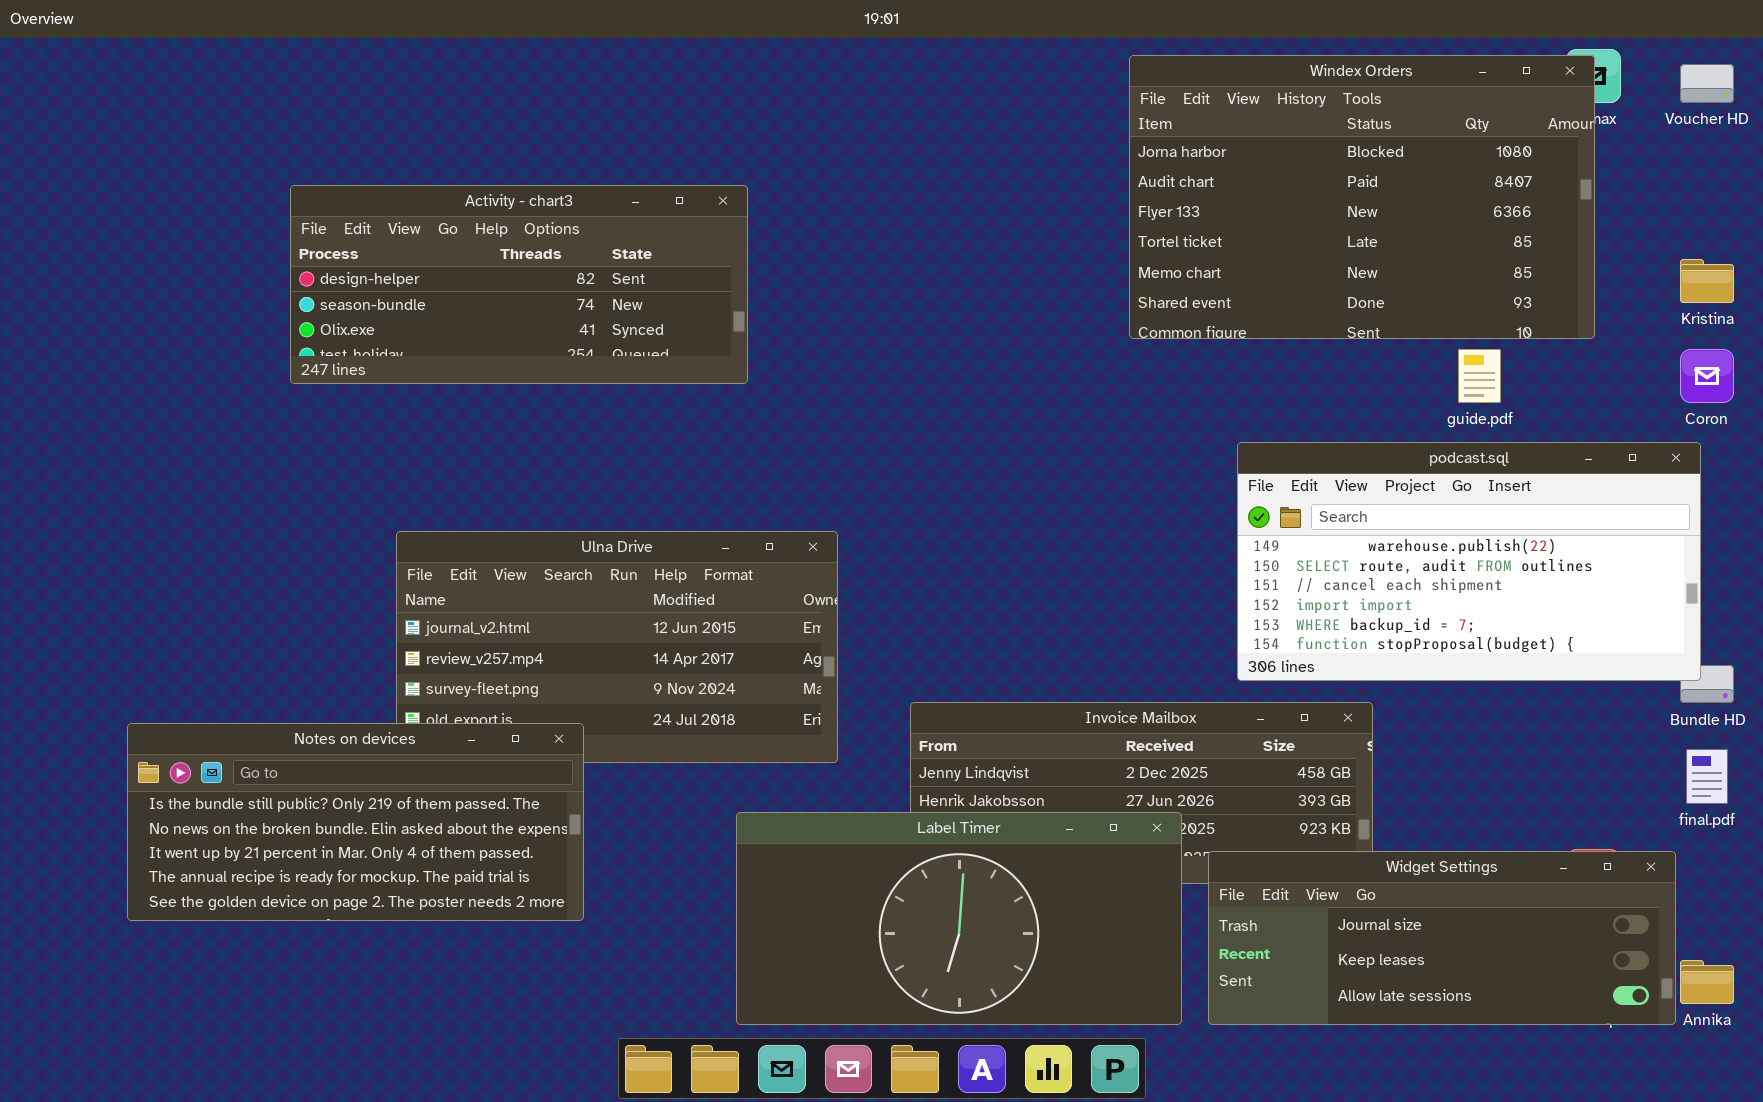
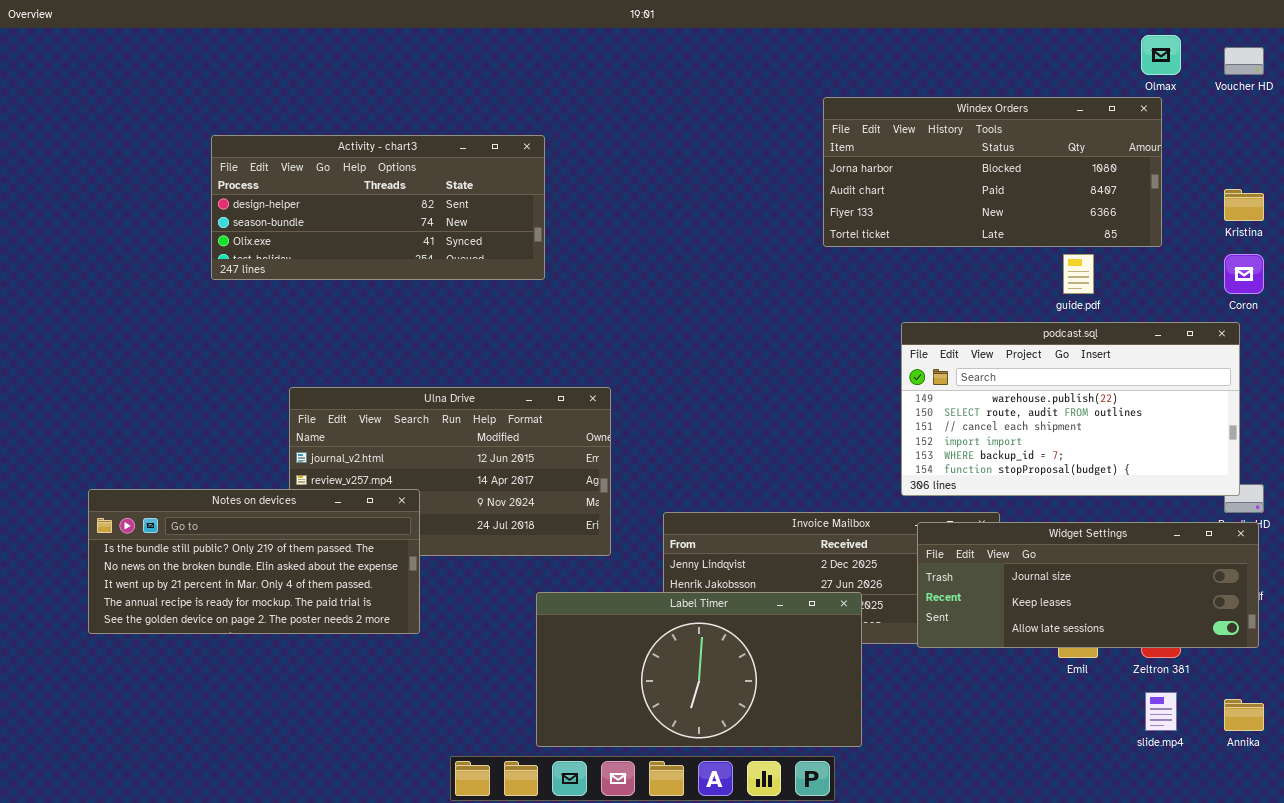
Windex Orders: [1129,55,1595,339] -> [823,97,1162,247], resized
Notes on devices: [127,723,584,921] -> [88,489,420,634], moved
Widget Settings: [1208,851,1676,1025] -> [917,522,1259,648], moved

